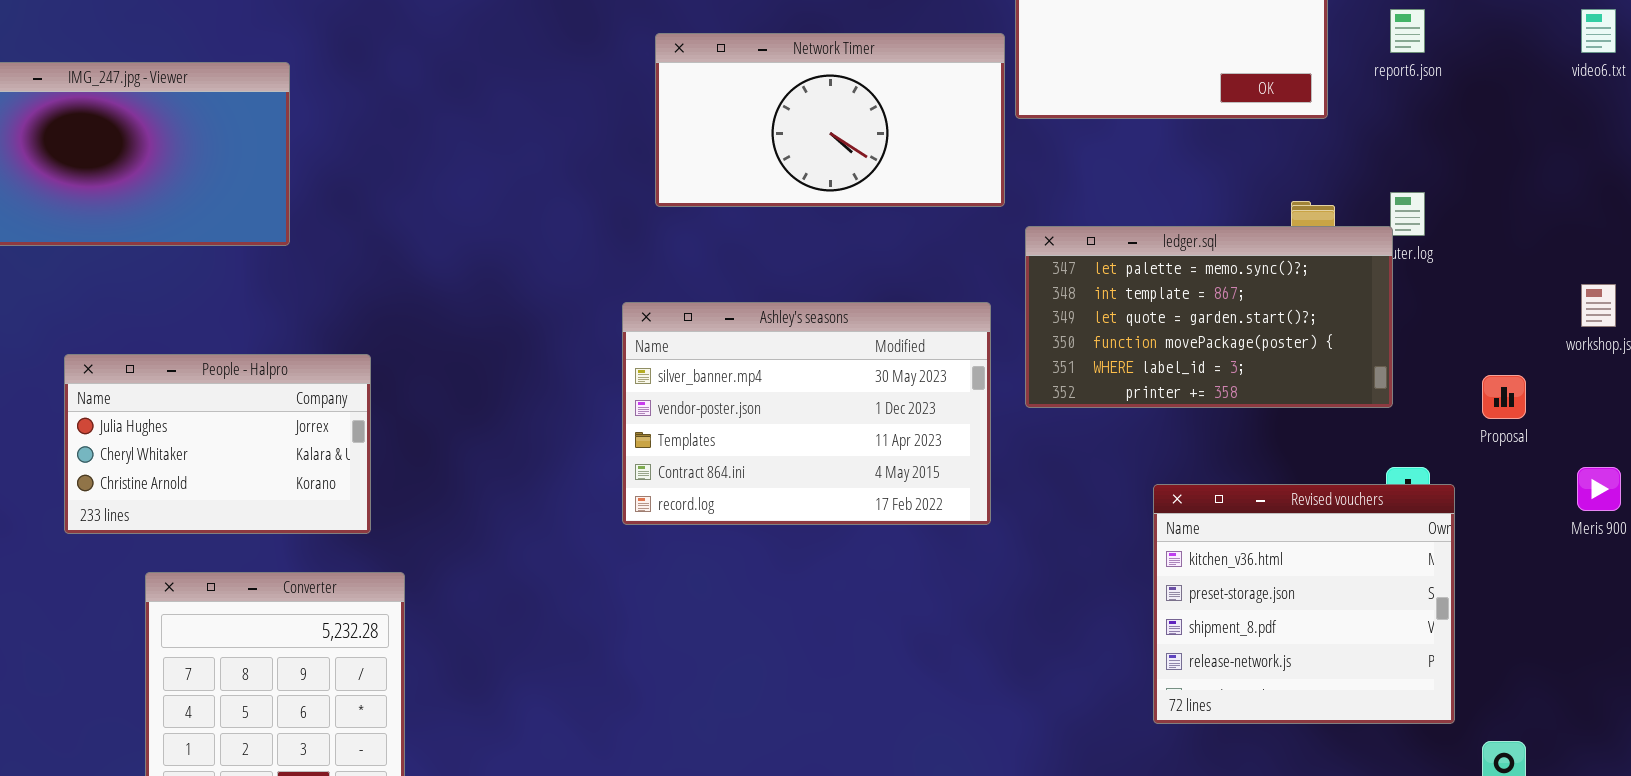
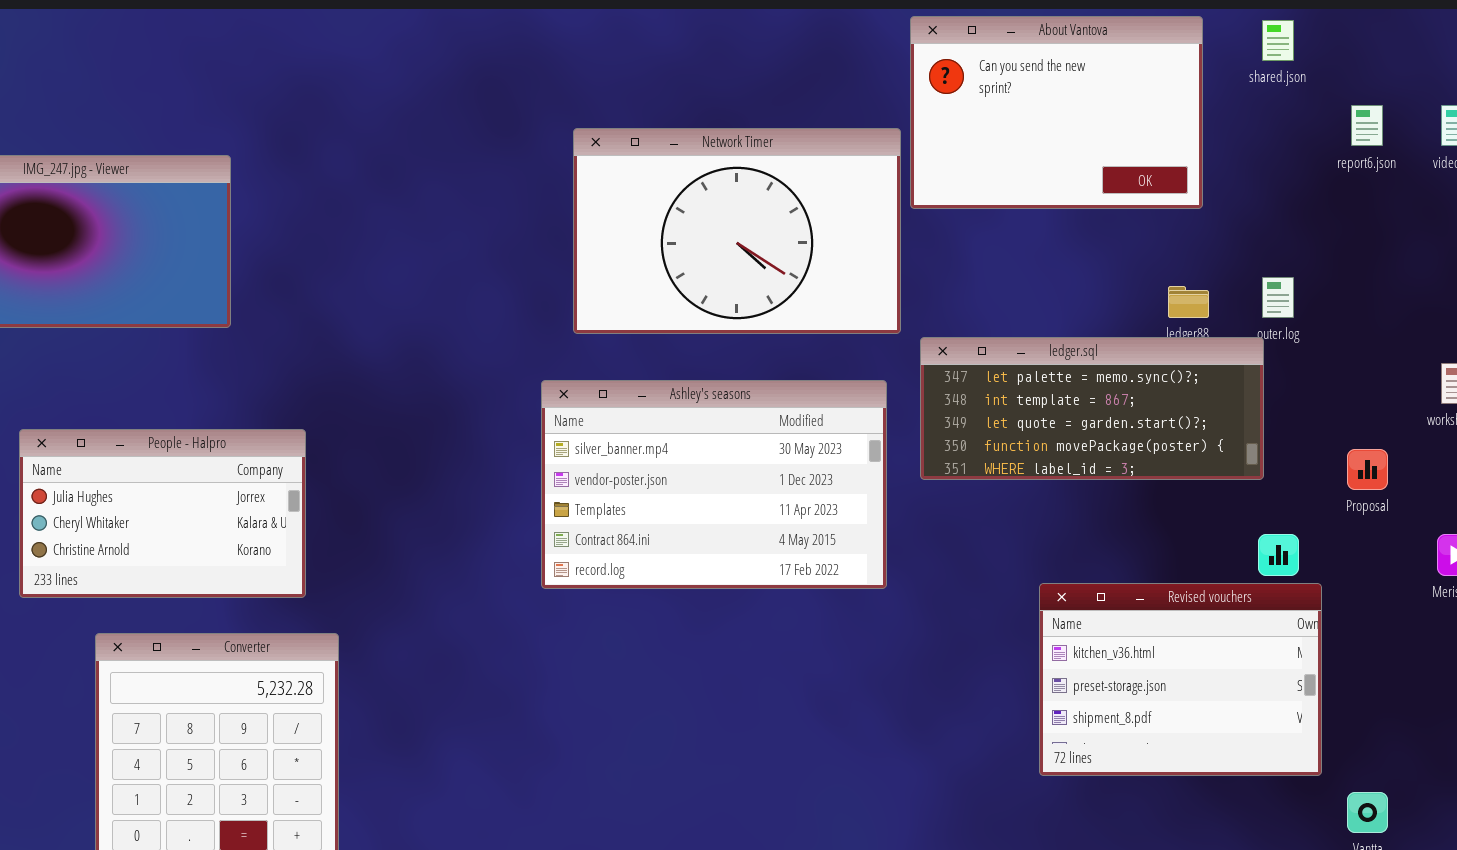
report6.json: [1390,9,1425,53] -> [1351,105,1383,146], moved
Network Timer: [655,33,1005,207] -> [573,128,901,334], resized
ledger.sql: [1025,226,1393,408] -> [920,337,1264,480], resized
Revised vouchers: [1153,484,1455,724] -> [1039,583,1322,776], resized

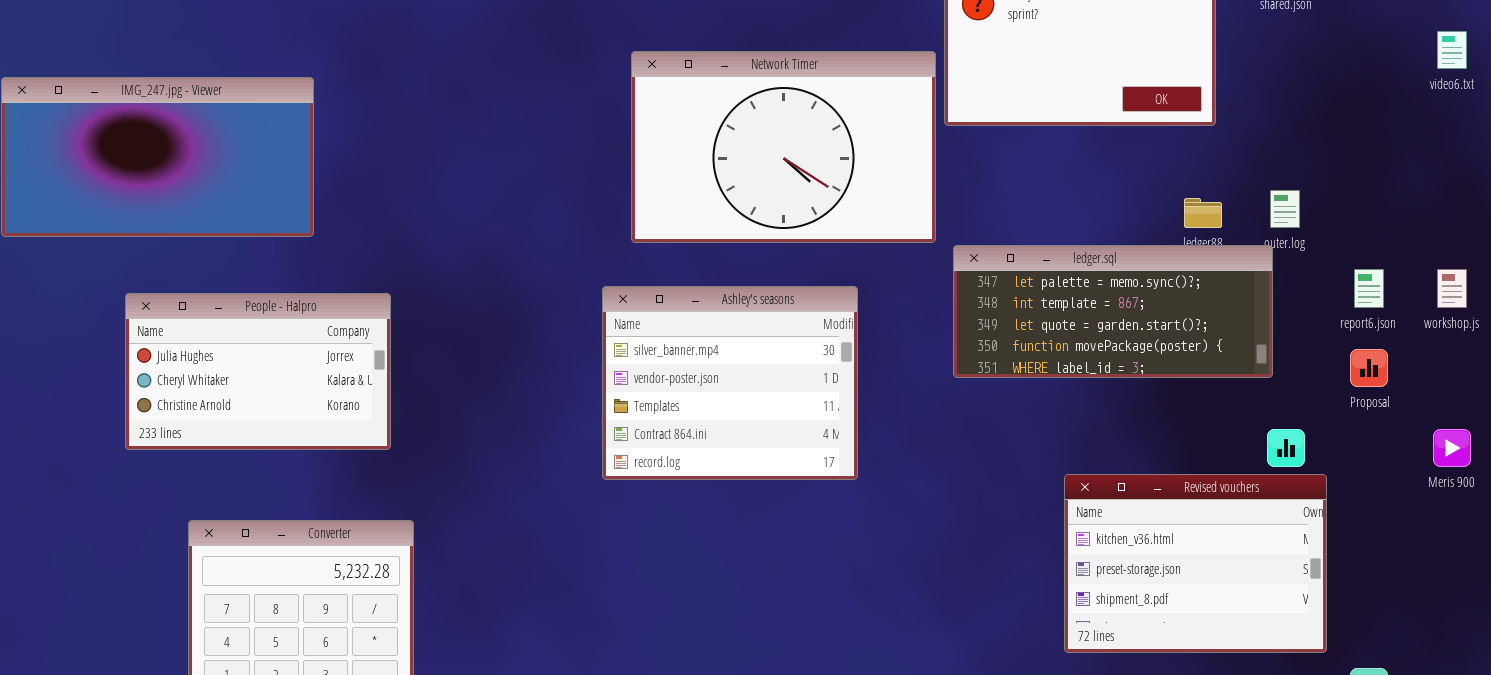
report6.json: [1351,105,1383,146] -> [1354,269,1384,308], moved
Ashley's seasons: [541,380,887,589] -> [602,286,858,480], resized
People - Halpro: [19,429,306,598] -> [125,293,391,450], moved

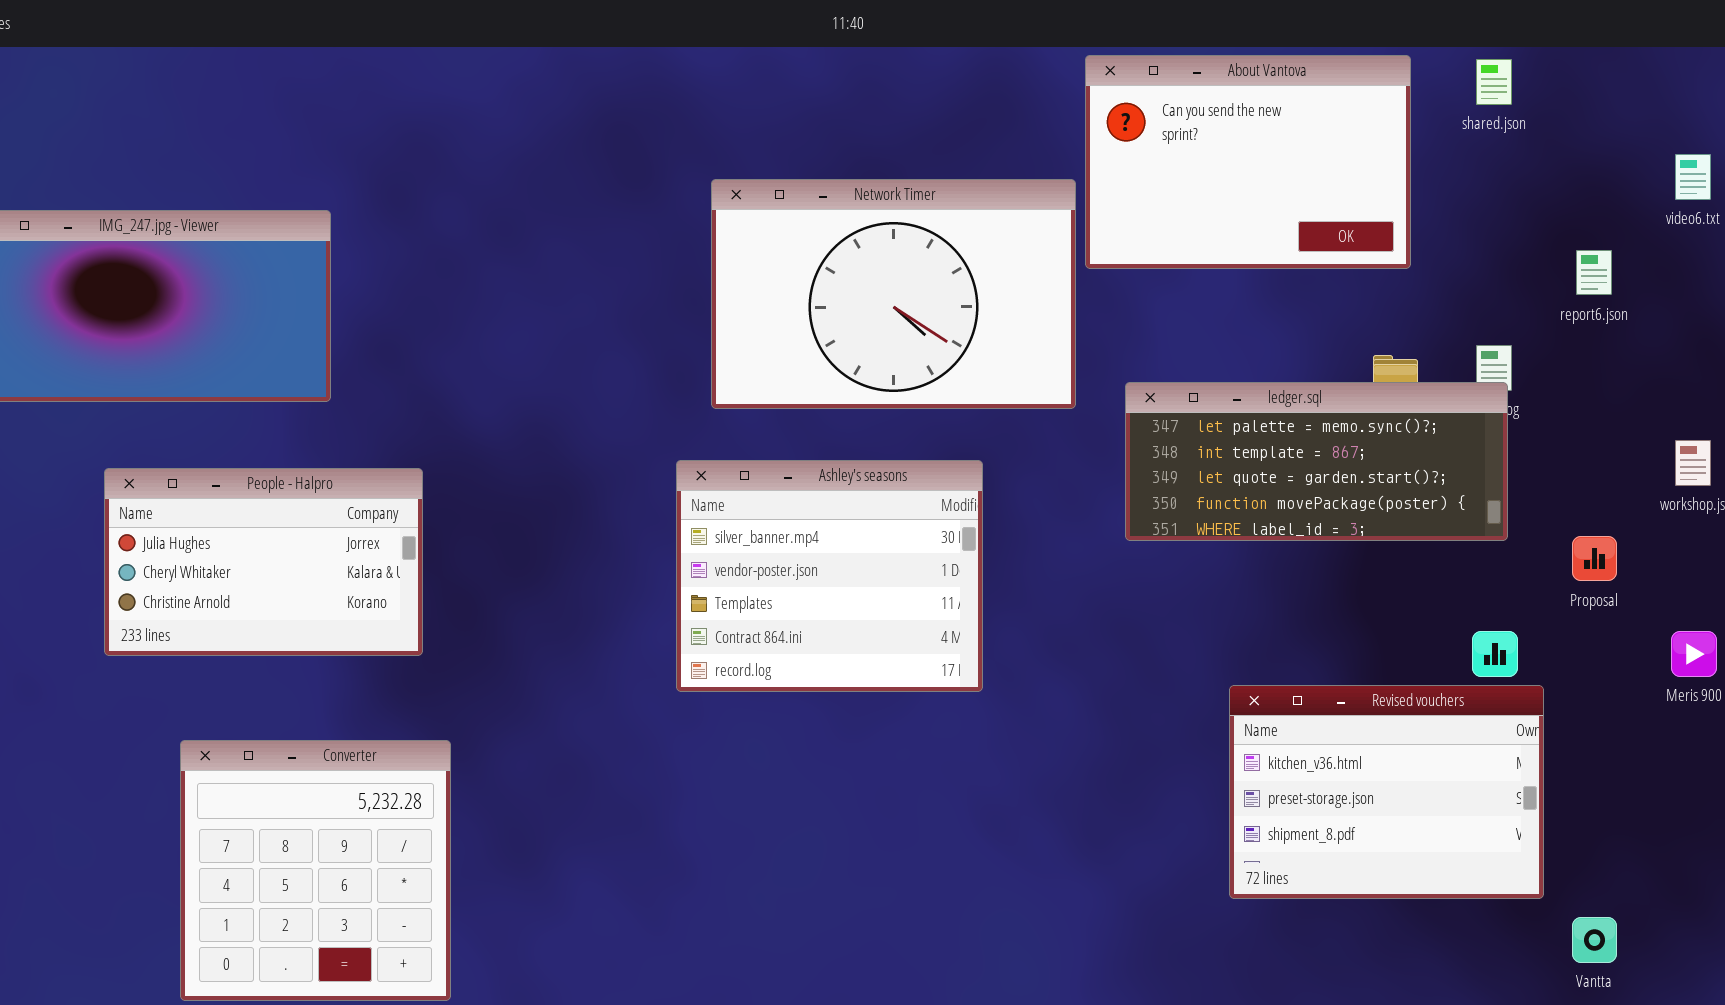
ledger.sql: [953,245,1273,378] -> [1125,382,1508,541], moved
report6.json: [1354,269,1384,308] -> [1576,250,1612,295], moved

